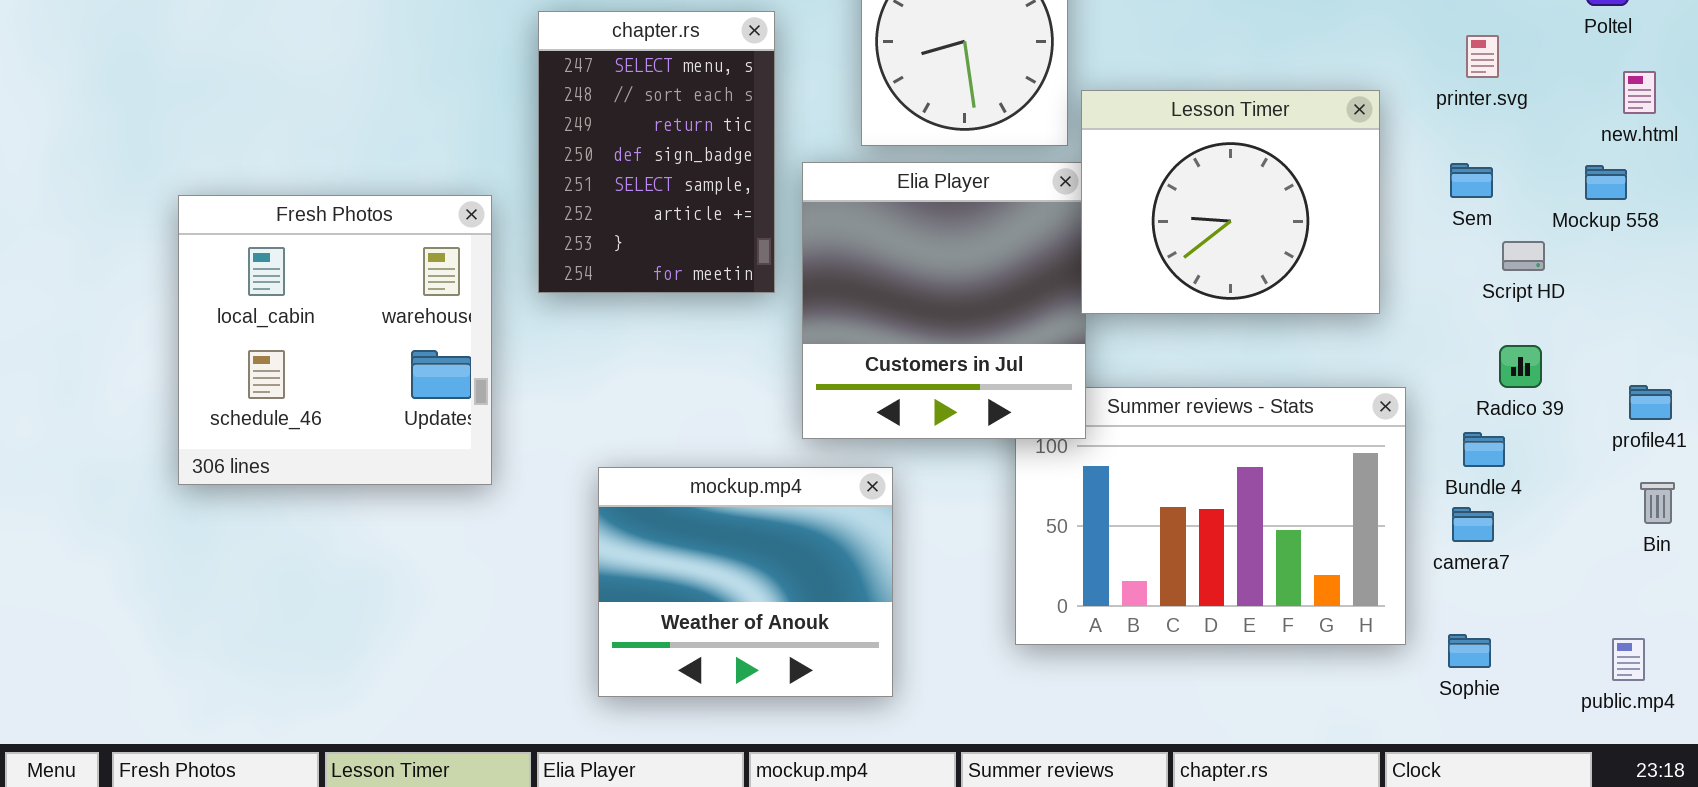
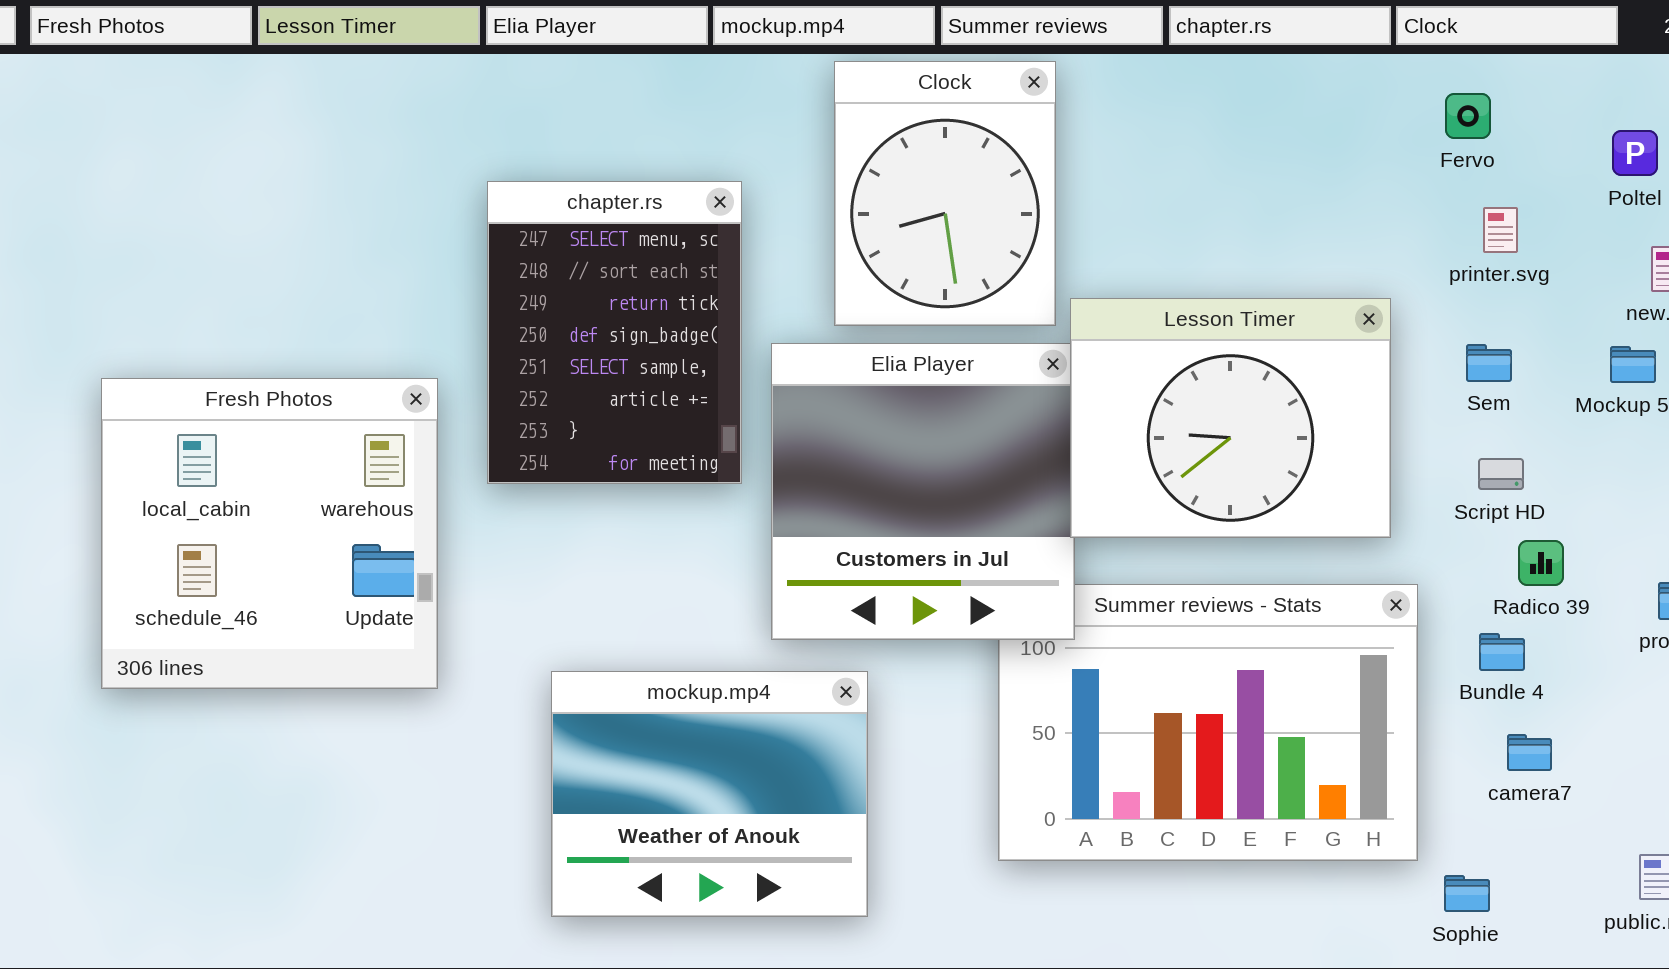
Lesson Timer: [1081,90,1380,314] -> [1070,298,1391,538], moved
Script HD: [1502,241,1545,271] -> [1478,458,1524,490], moved
camera7: [1452,507,1494,542] -> [1507,734,1552,771], moved
Sophie: [1448,634,1491,668] -> [1444,875,1490,912], moved

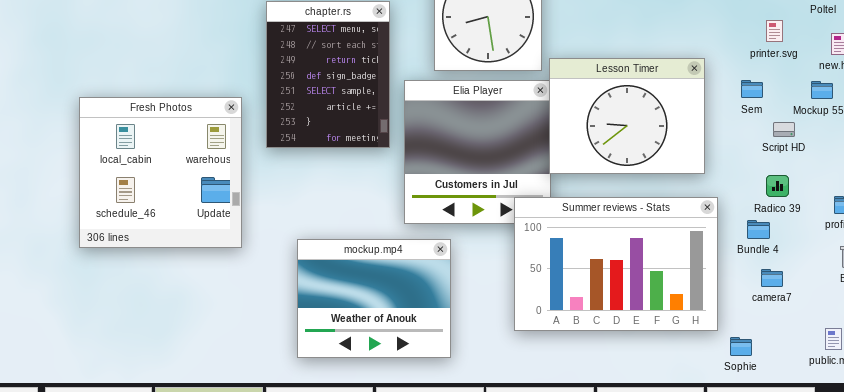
printer.svg: [1483,207,1518,253] -> [766,20,783,42], moved
Script HD: [1478,458,1524,490] -> [773,122,795,137], moved
Summer reviews - Stats: [998,584,1418,861] -> [514,197,718,331], raised

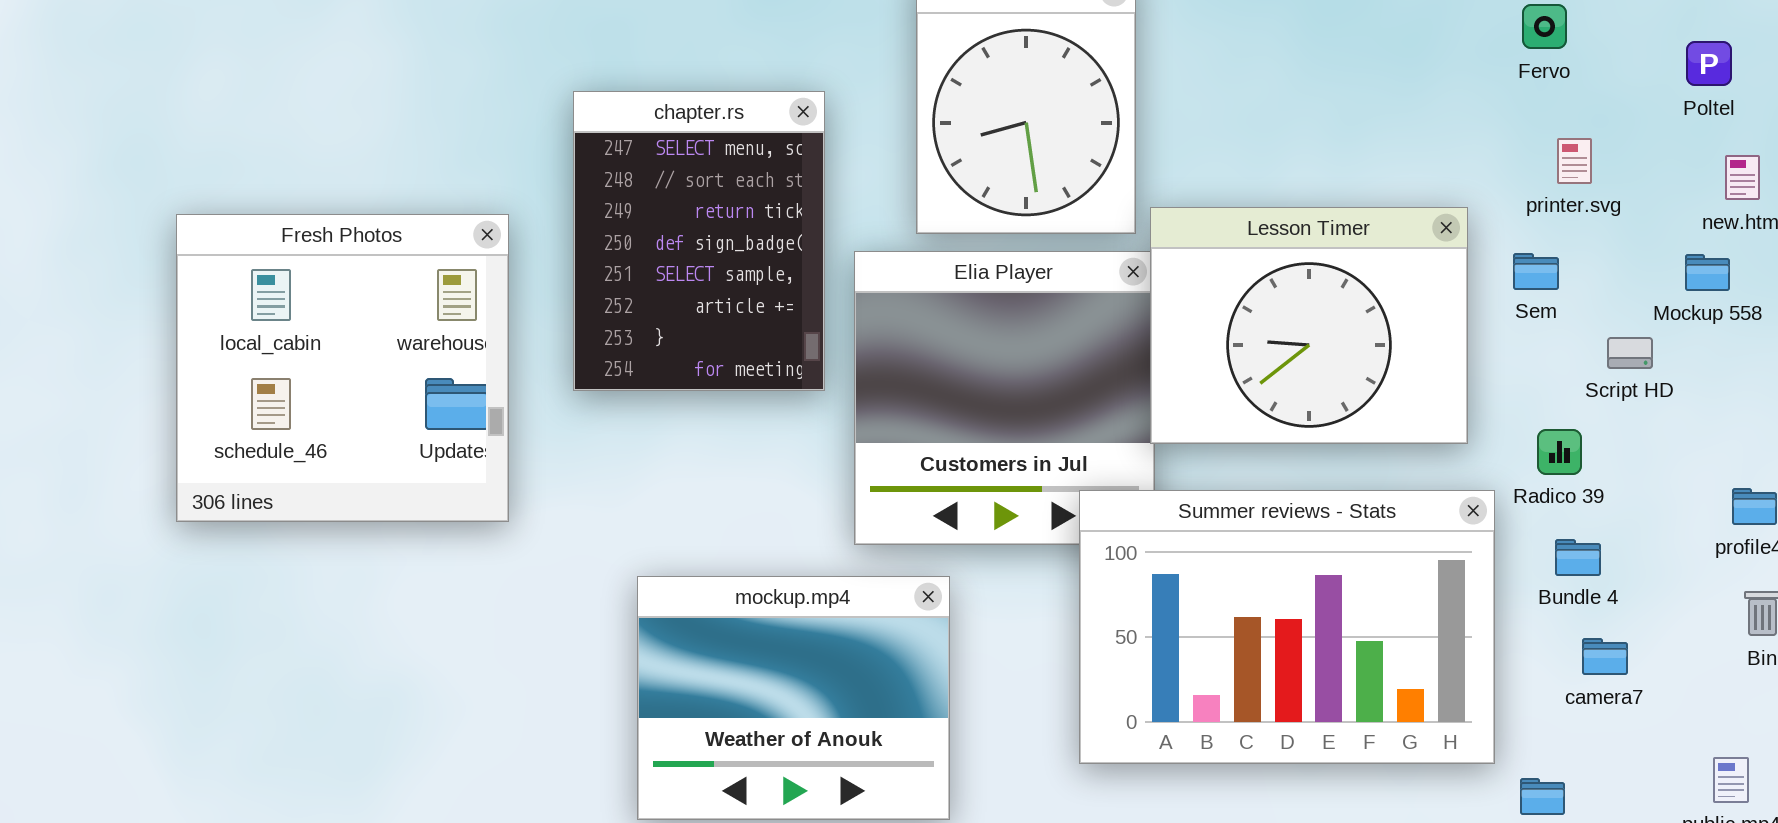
printer.svg: [766,20,783,42] -> [1557,138,1592,184], moved
Sem: [741,80,763,98] -> [1513,253,1559,290], moved
Fresh Photos: [79,97,242,248] -> [176,214,509,522], moved
Radico 39: [766,175,789,197] -> [1537,429,1582,475], moved

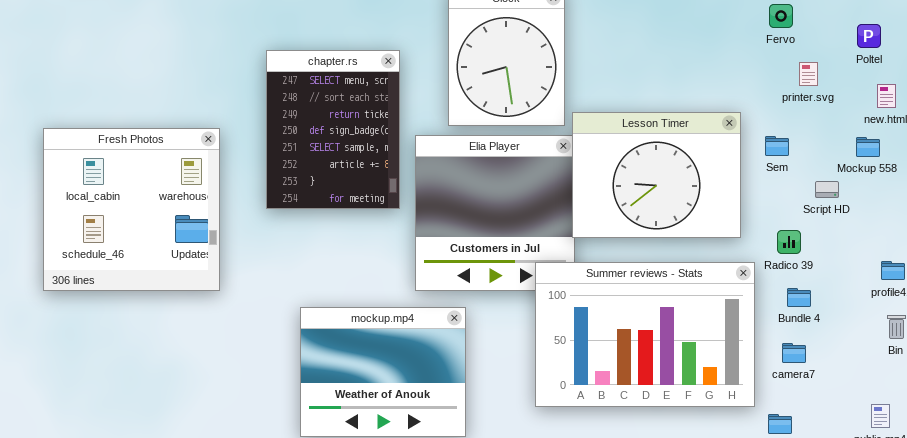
printer.svg: [1557,138,1592,184] -> [799,62,818,86], moved
Fresh Photos: [176,214,509,522] -> [43,128,220,291], moved
camera7: [1582,638,1628,675] -> [782,343,806,363], moved

